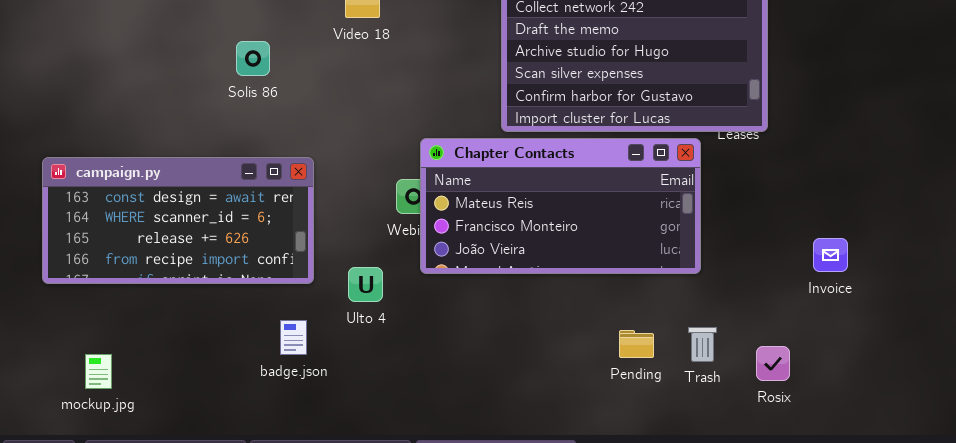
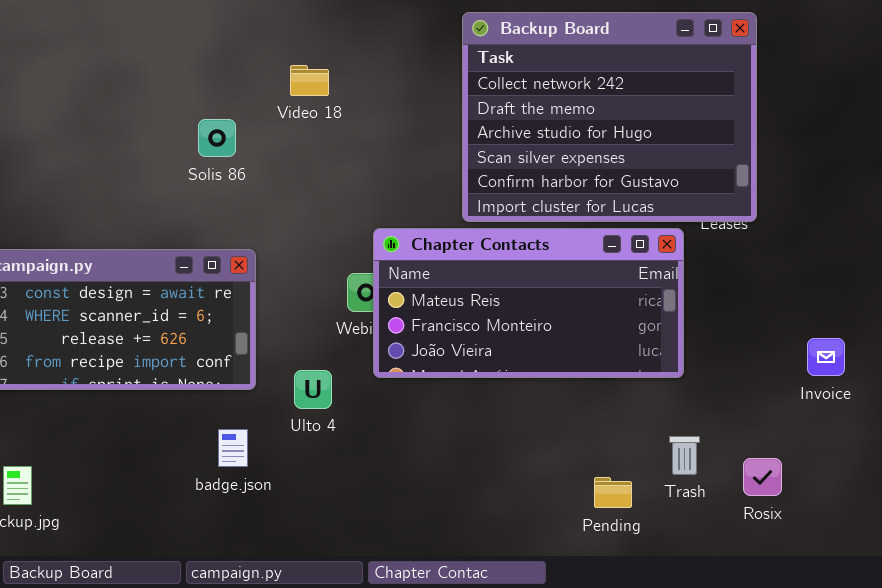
Solis 86: [236,41,270,76] -> [198,119,236,157], moved
Pending: [619,330,654,358] -> [594,477,632,508], moved

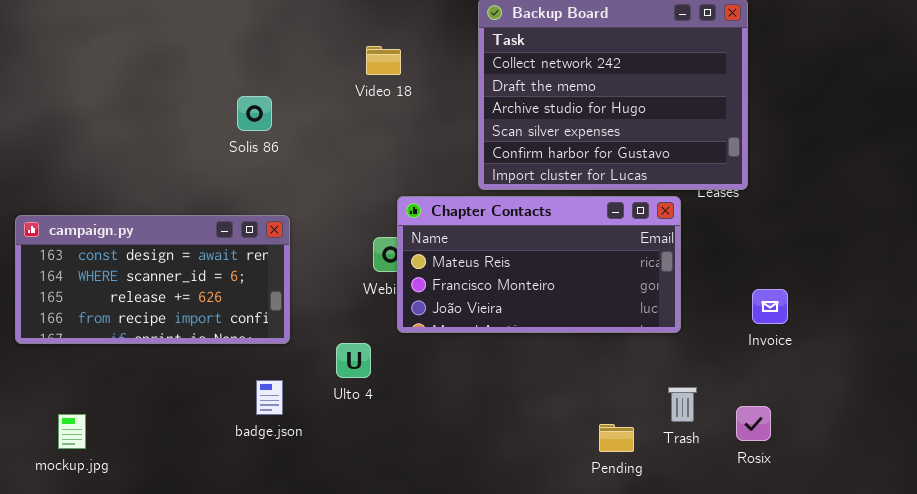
Video 18: [290,65,329,96] -> [366,46,401,75], moved
Invoice: [807,338,845,376] -> [752,289,788,324], moved
Ulto 4: [294,370,332,409] -> [336,343,371,378], moved

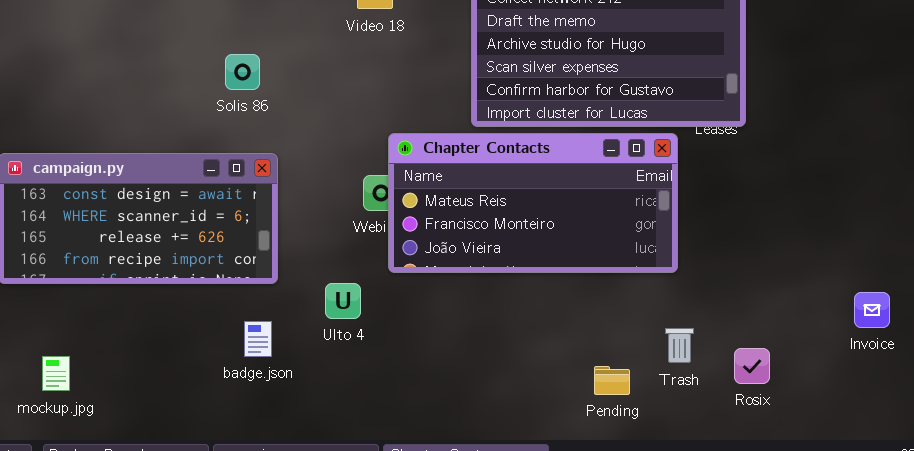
Solis 86: [237,96,272,131] -> [225,54,260,90], moved
Invoice: [752,289,788,324] -> [854,292,890,328], moved

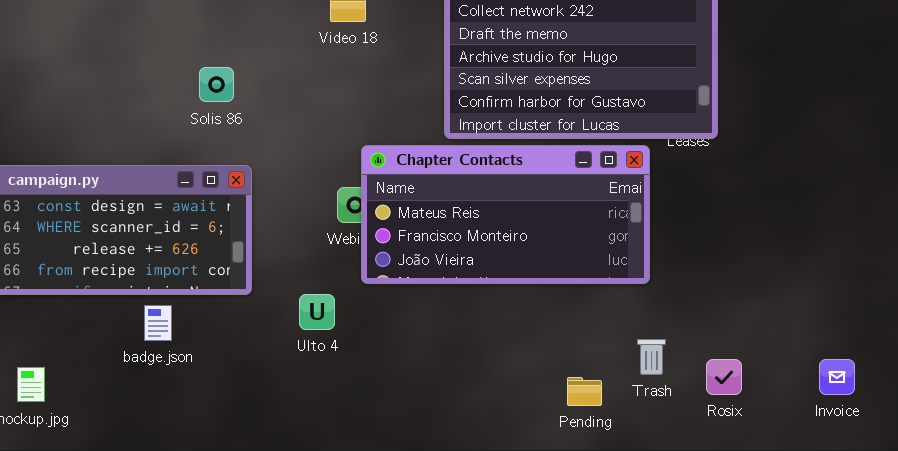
Invoice: [854,292,890,328] -> [819,359,855,395], moved
badge.json: [244,321,272,357] -> [144,305,172,341], moved

